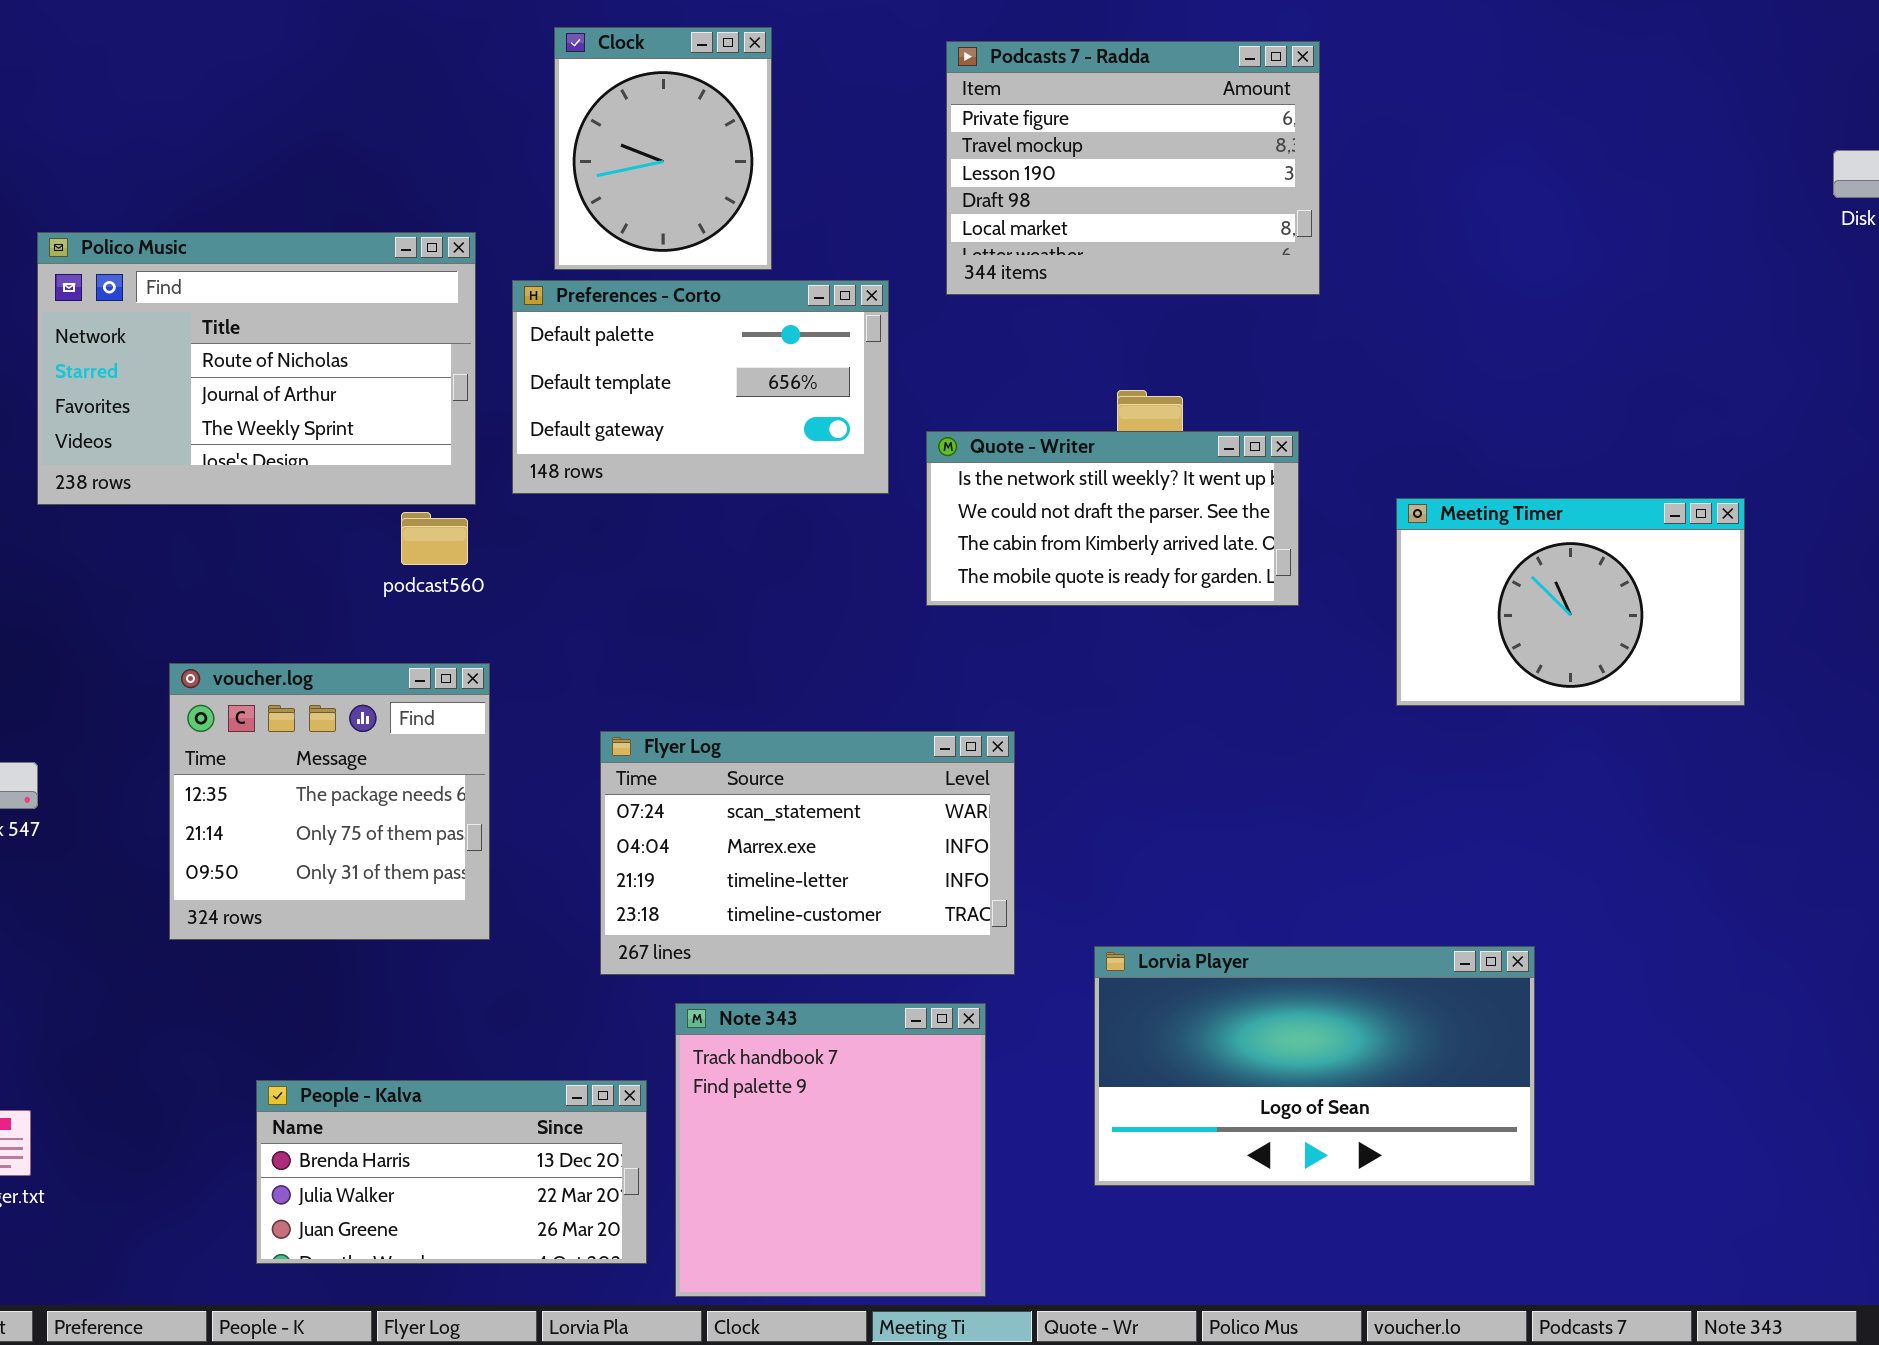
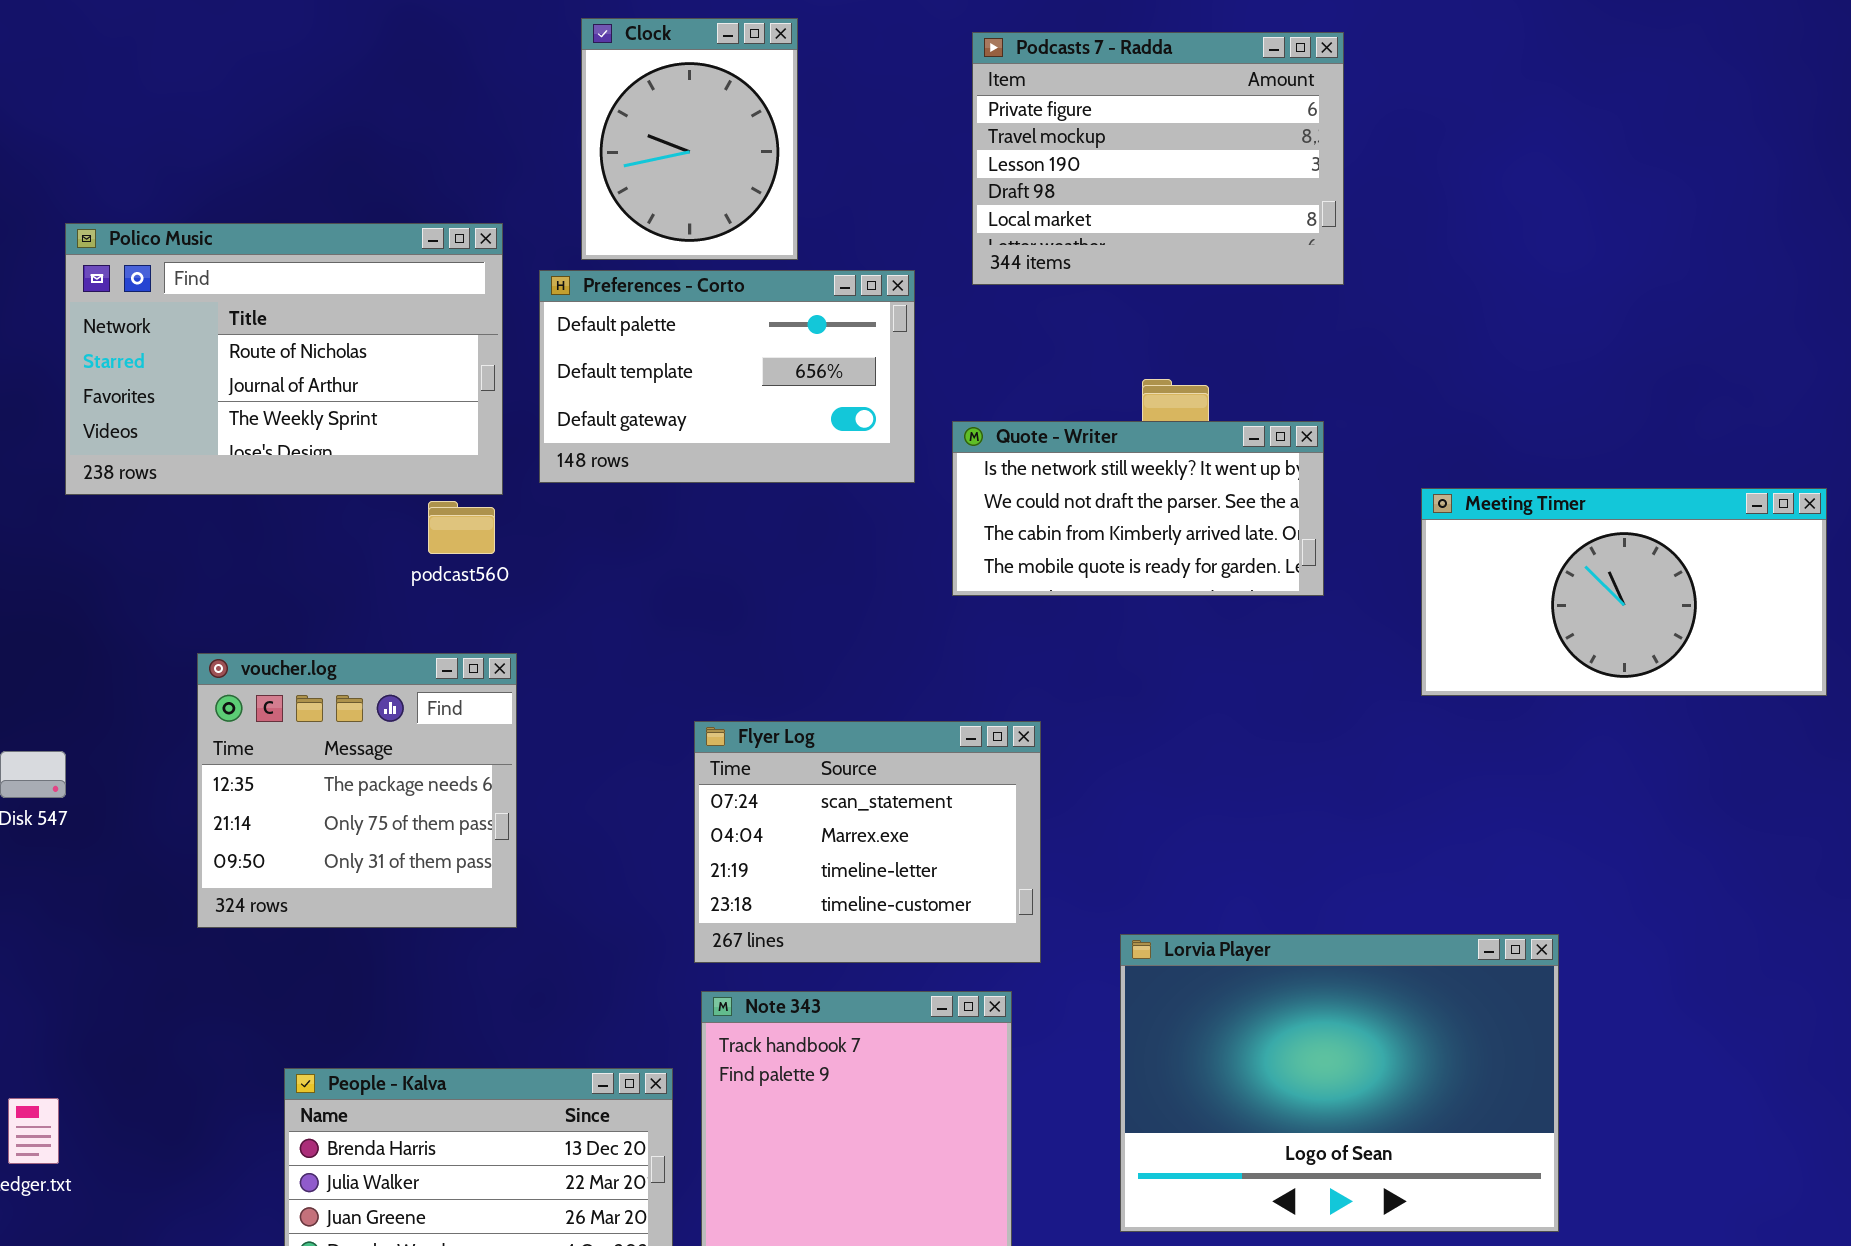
Meeting Timer: [1396,498,1745,706] -> [1421,488,1827,696], resized
Flyer Log: [600,731,1015,975] -> [694,721,1041,963], resized
Lorvia Player: [1094,946,1535,1186] -> [1120,934,1559,1232], resized

